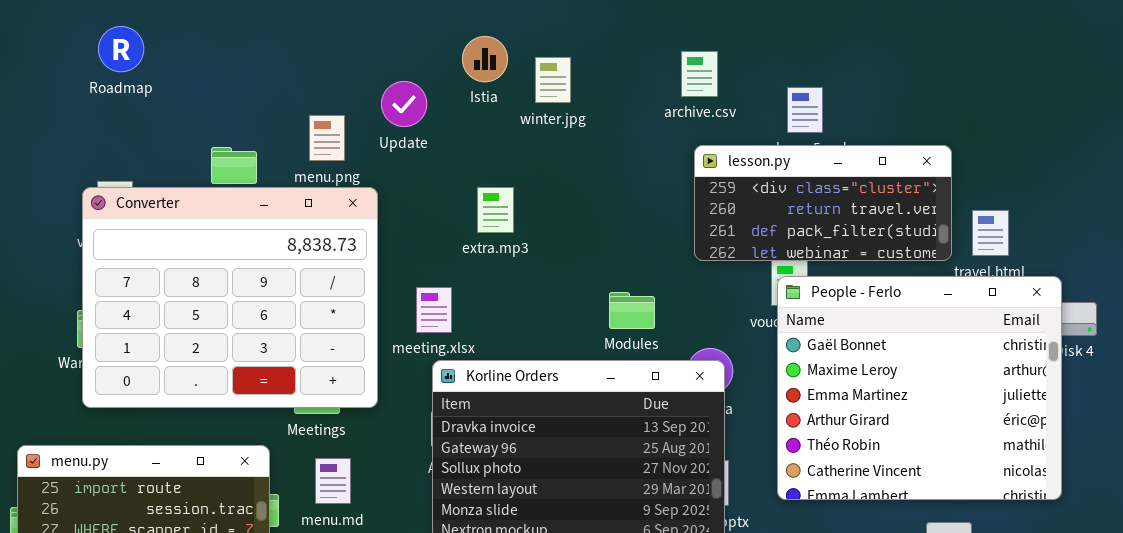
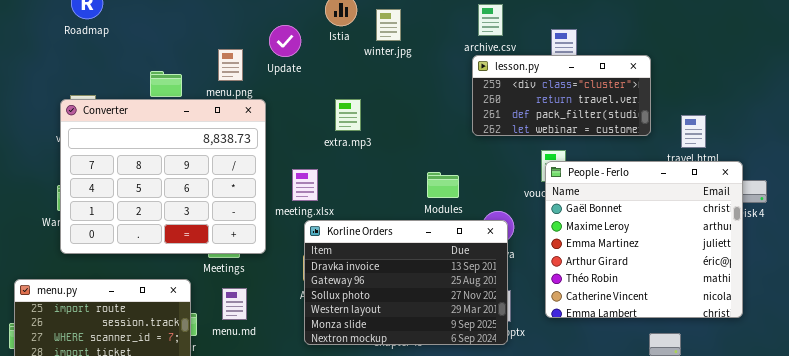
lesson.py: [694,145,952,261] -> [472,55,651,136], moved

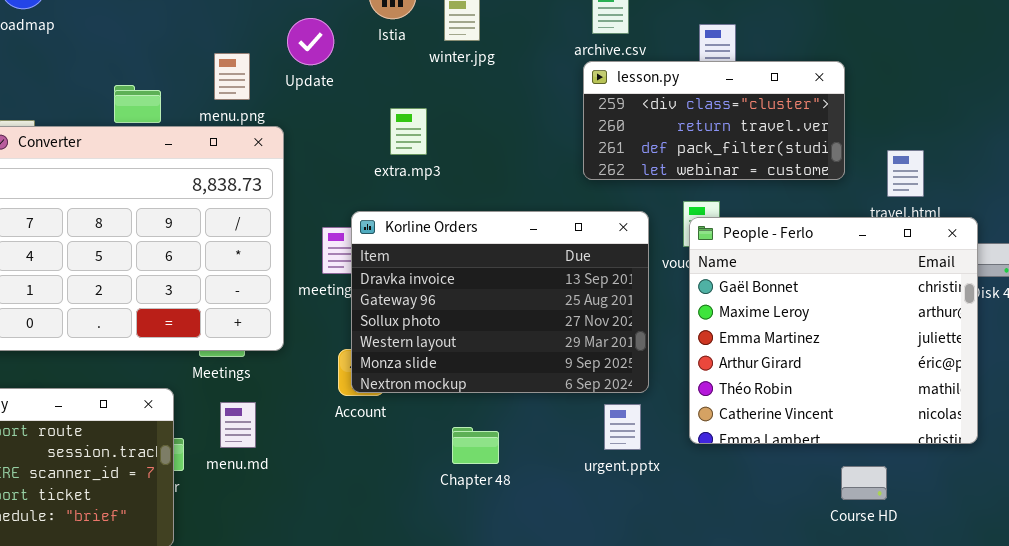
extra.mp3: [335,99,361,131] -> [390,108,427,155], moved
Korline Orders: [304,220,508,345] -> [351,211,649,393], moved

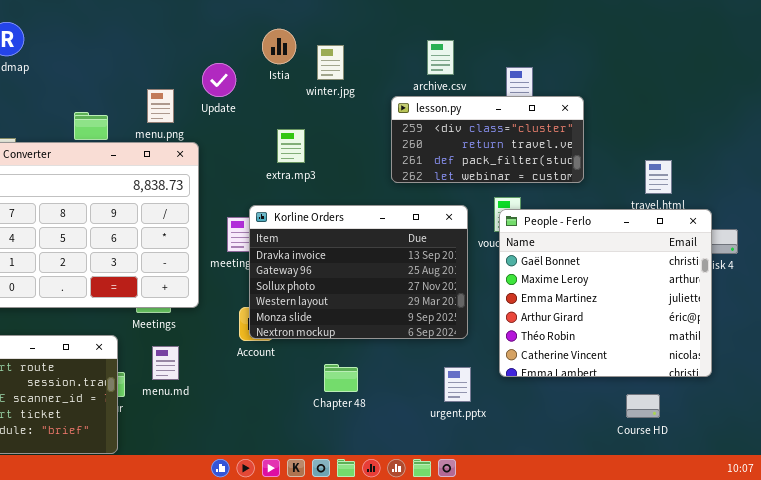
lesson.py: [583,61,845,180] -> [391,96,584,183], moved
urgent.pptx: [604,404,641,450] -> [444,367,471,402], moved
Course HD: [841,466,887,500] -> [626,394,660,418], moved

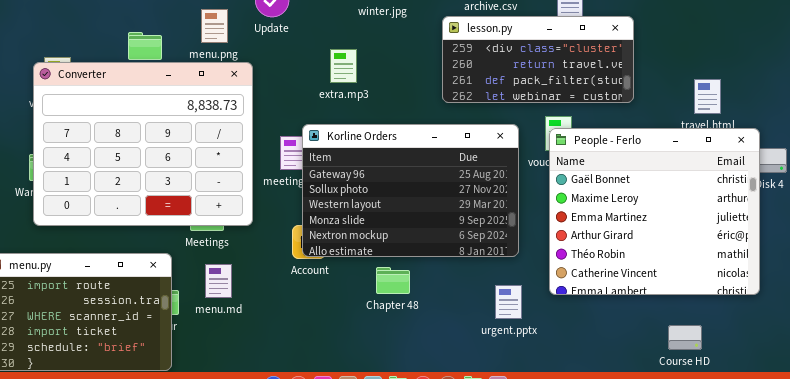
Korline Orders: [249,205,468,339] -> [302,124,519,257], scrolled down 1 row
Chapter 48: [324,364,358,392] -> [376,267,410,294], moved
Course HD: [626,394,660,418] -> [668,325,702,350], moved

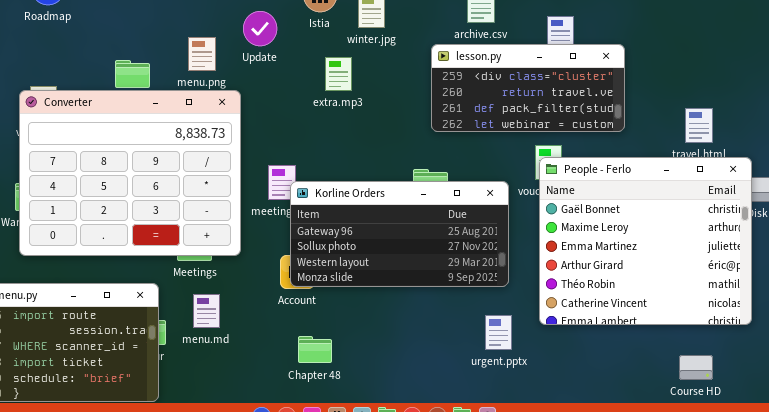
extra.mp3: [330,49,357,83] -> [325,57,352,91], moved
Korline Orders: [302,124,519,257] -> [290,181,509,287], resized
Chapter 48: [376,267,410,294] -> [298,336,332,363], moved
Course HD: [668,325,702,350] -> [679,355,713,380], moved

